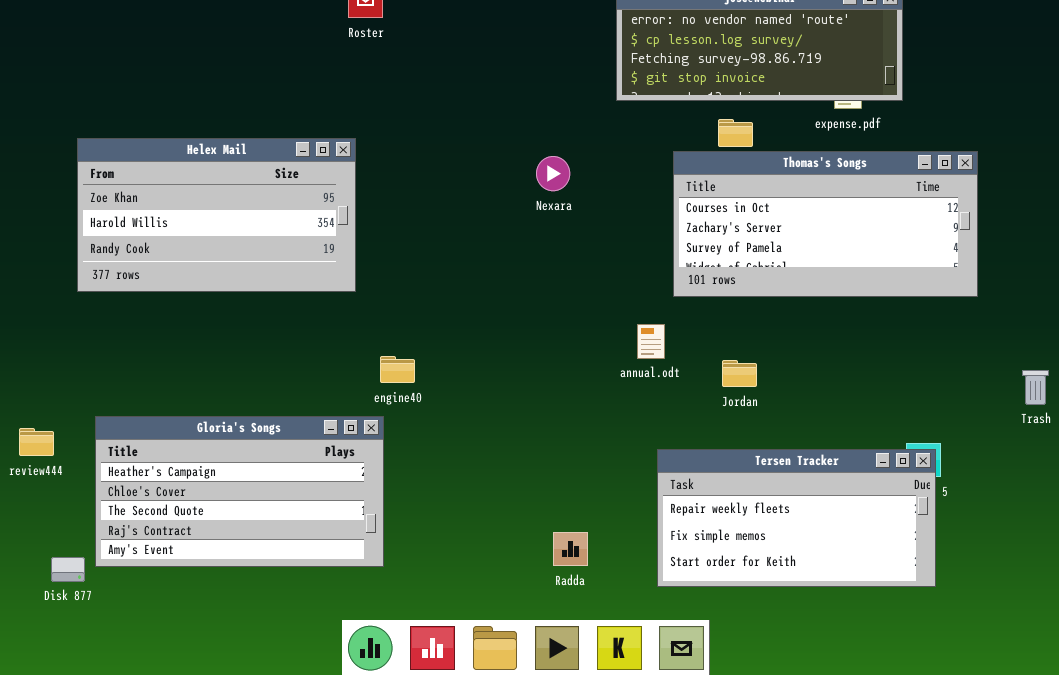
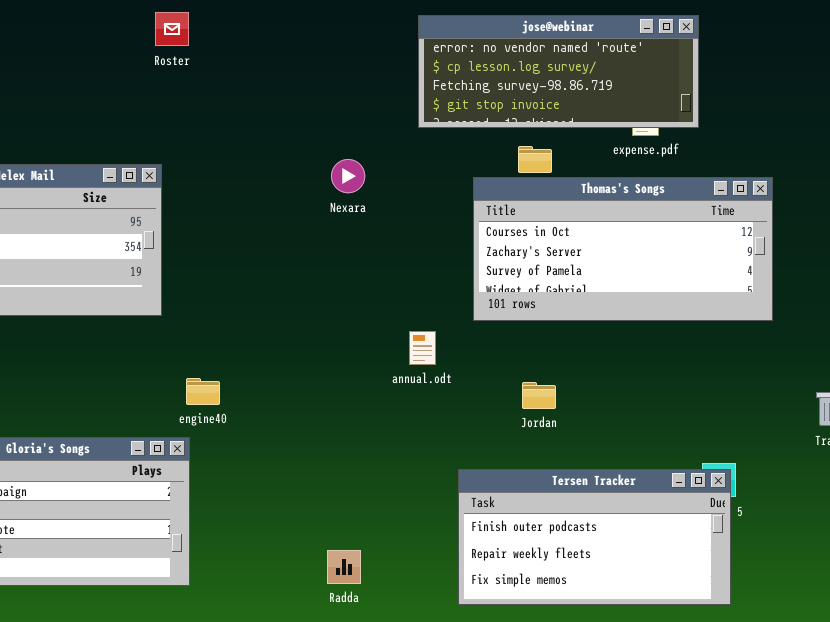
Nexara: [536,156,570,191] -> [331,159,365,193], moved
annual.odt: [637,324,665,359] -> [409,331,436,365], moved
Tersen Tracker: [657,449,936,587] -> [458,469,731,605], scrolled up 1 row
Radda: [553,532,588,566] -> [327,550,361,584], moved

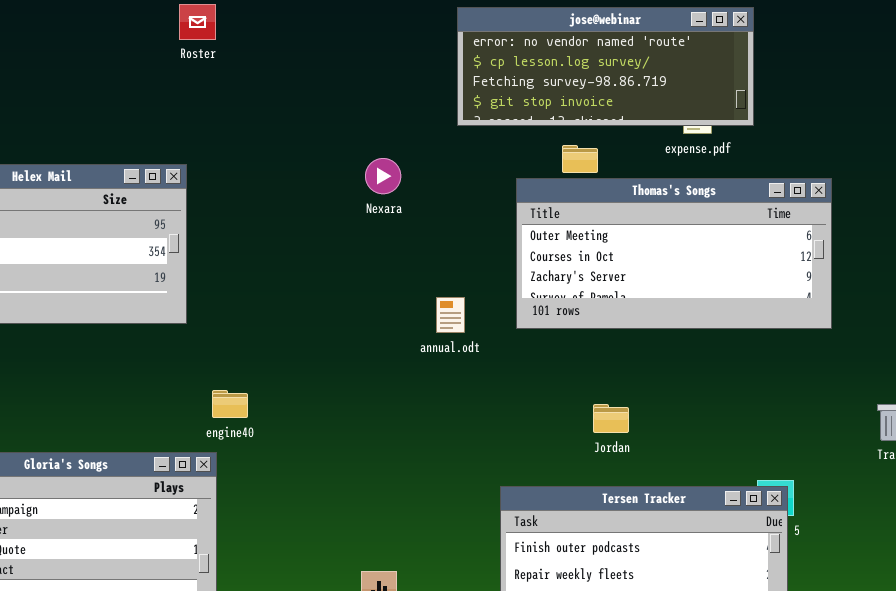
Thomas's Songs: [473,177,773,321] -> [516,178,832,329], scrolled up 1 row
annual.odt: [409,331,436,365] -> [436,297,465,333], moved
Jordan: [522,382,556,409] -> [593,404,629,433], moved

